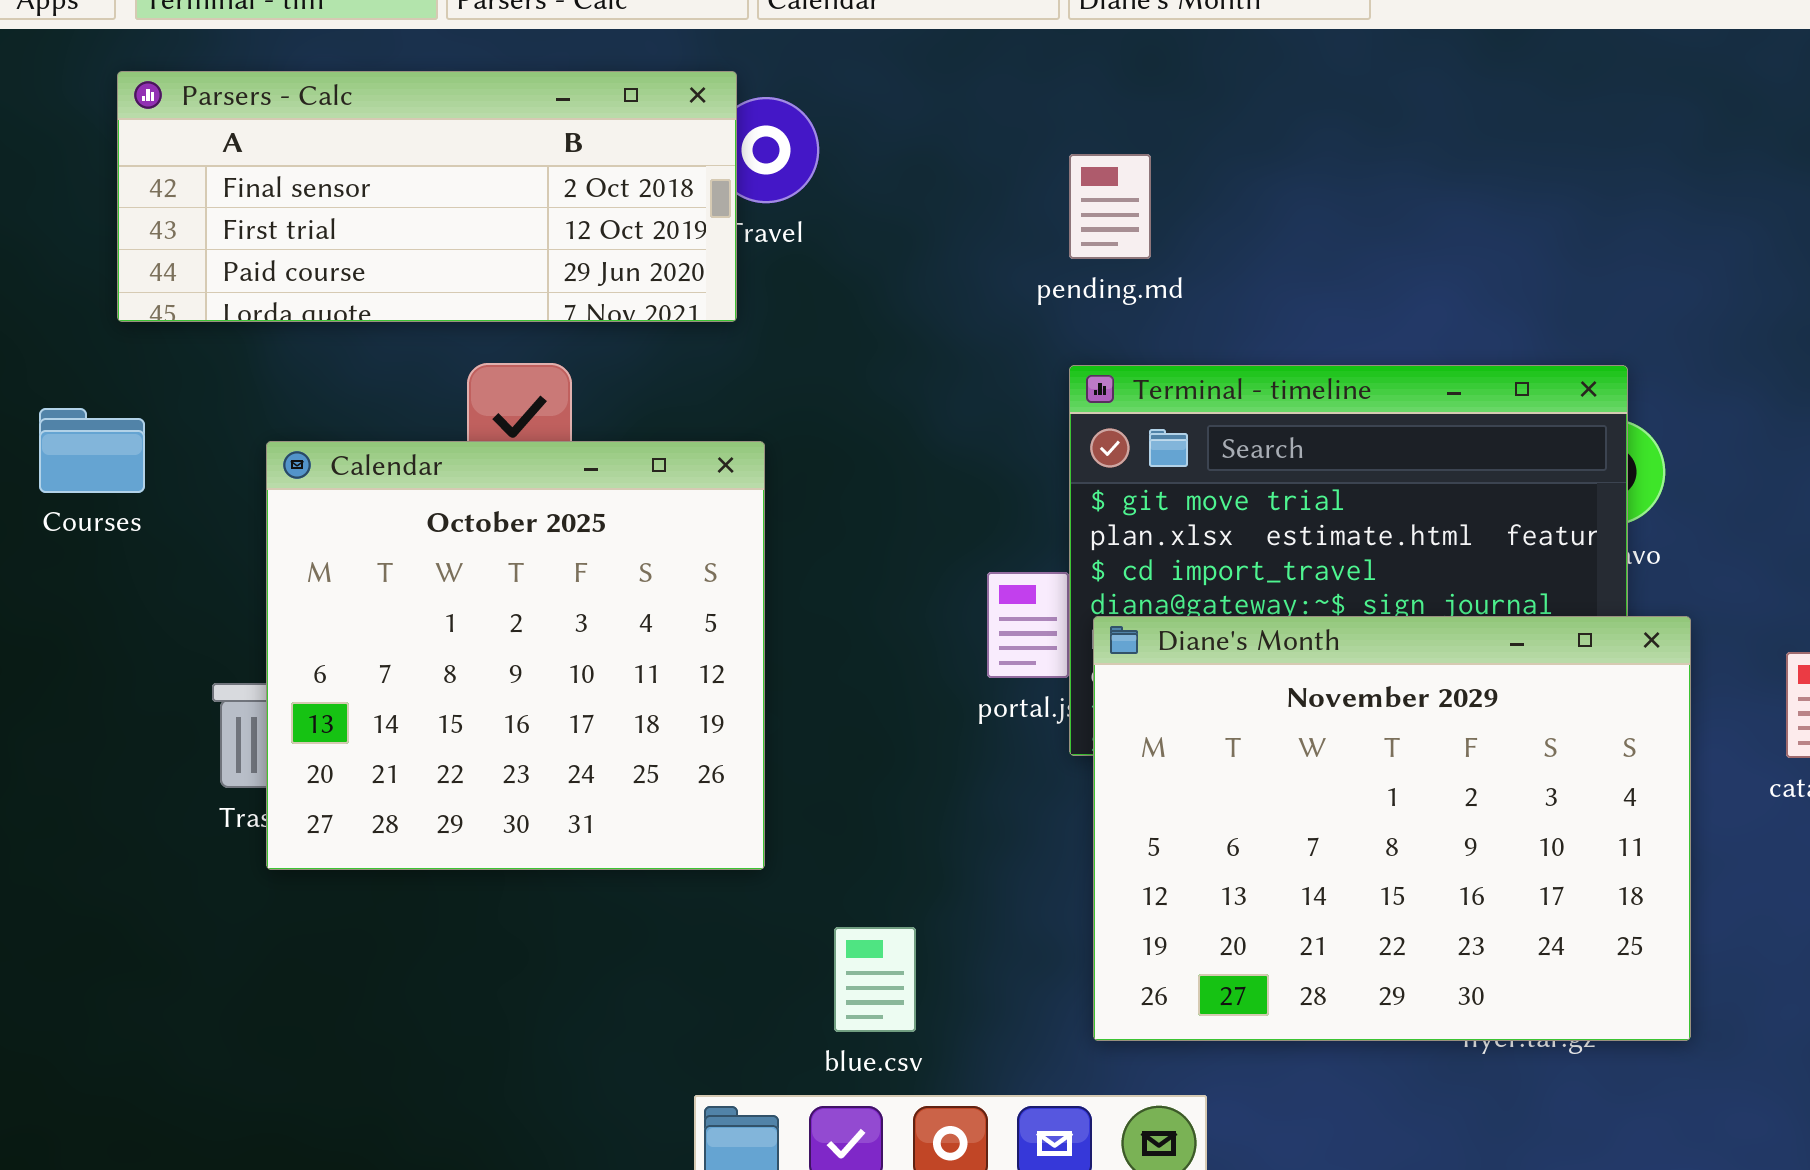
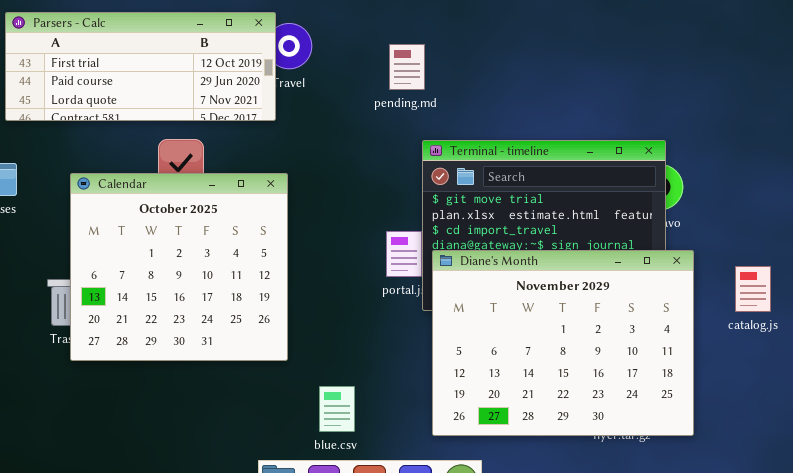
Parsers - Calc: [117,71,737,322] -> [5,12,276,121], scrolled down 1 row
pending.md: [1069,154,1151,259] -> [389,44,425,90], moved

